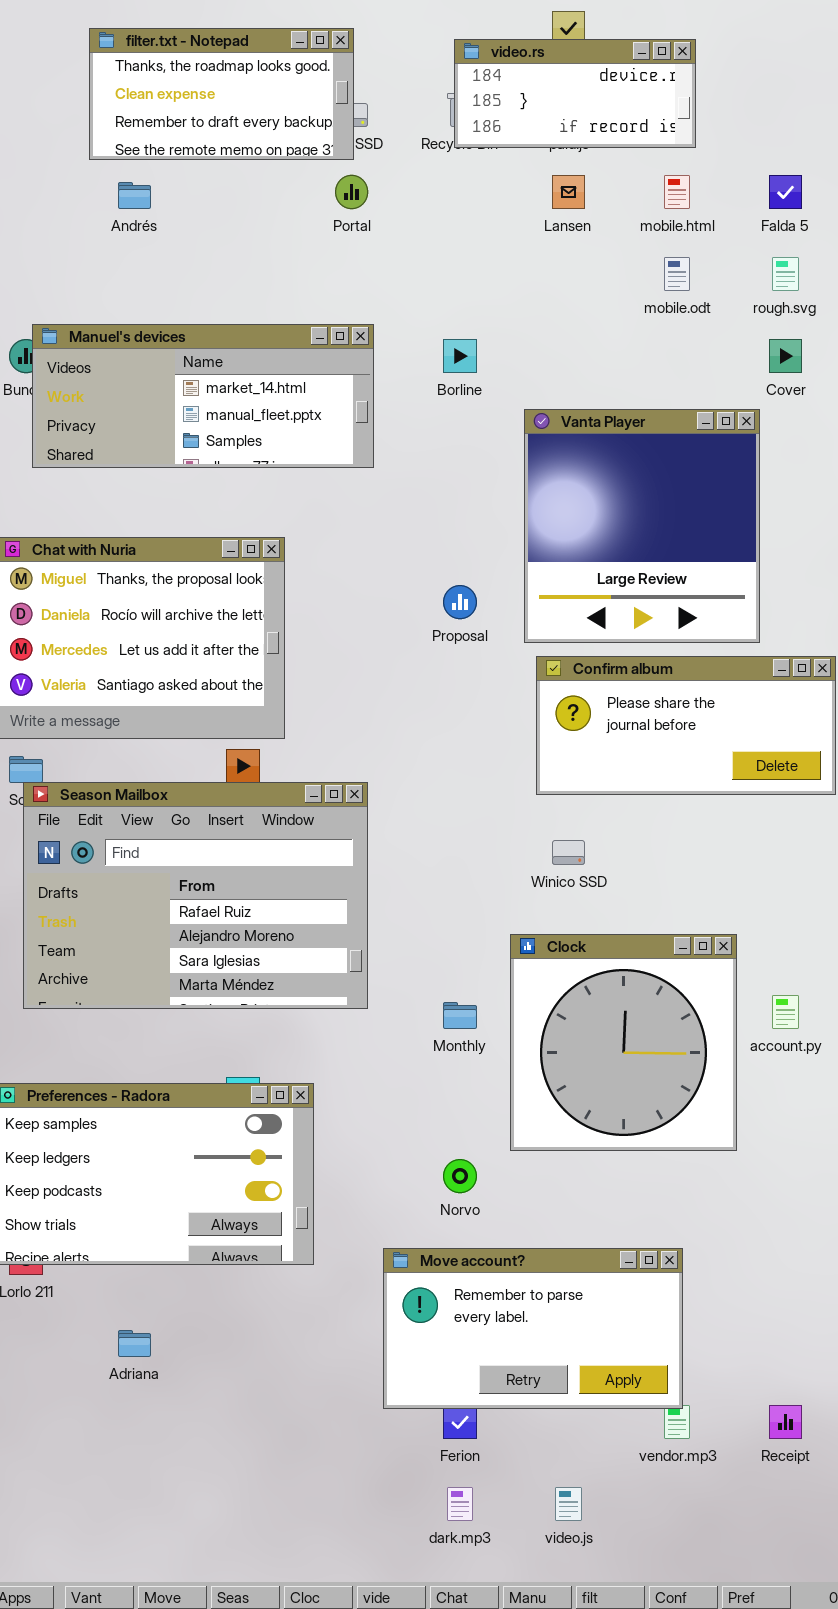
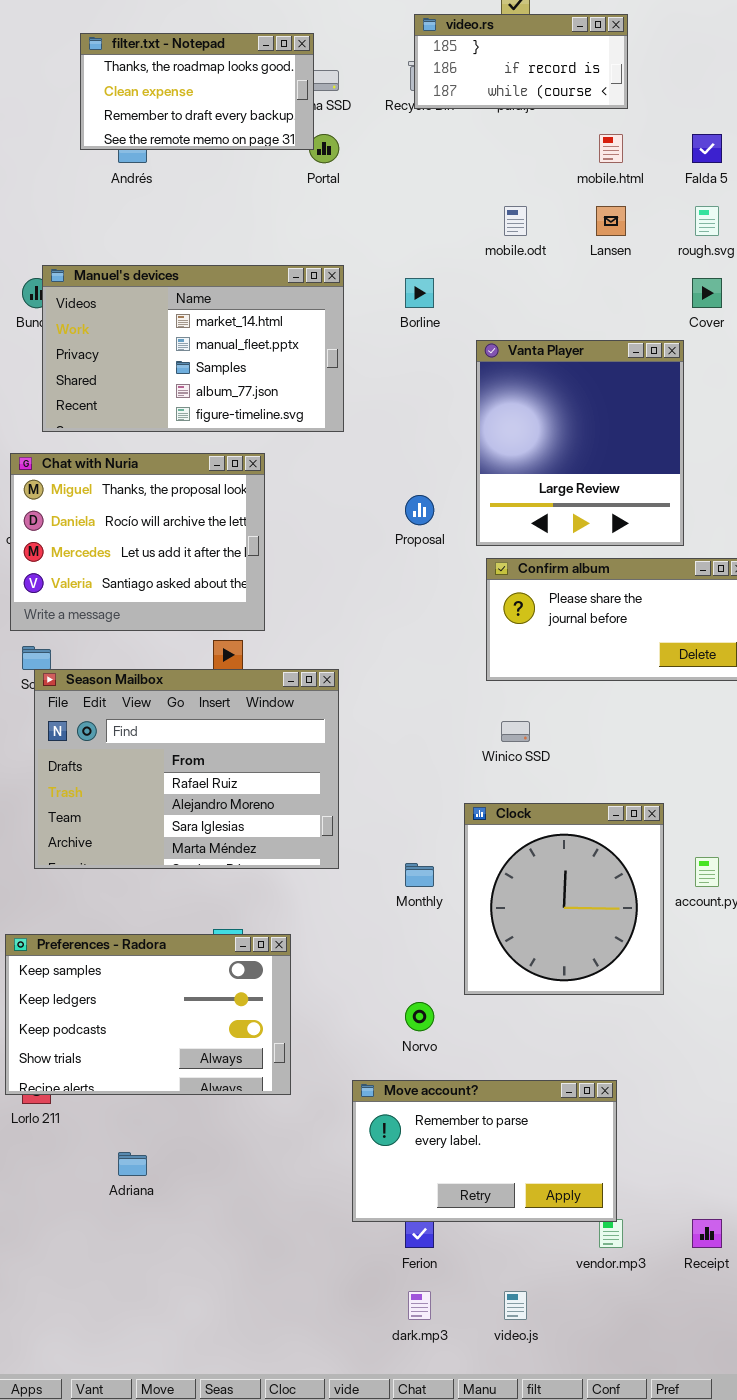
filter.txt - Notepad: [89,28,354,160] -> [80,33,314,150], moved
video.rs: [454,39,696,148] -> [414,14,628,109], scrolled down 1 row
Lansen: [552,175,585,209] -> [596,206,626,236], moved
mobile.odt: [664,257,690,291] -> [504,206,527,236], moved
Manuel's devices: [32,324,374,468] -> [42,265,344,432], resized

